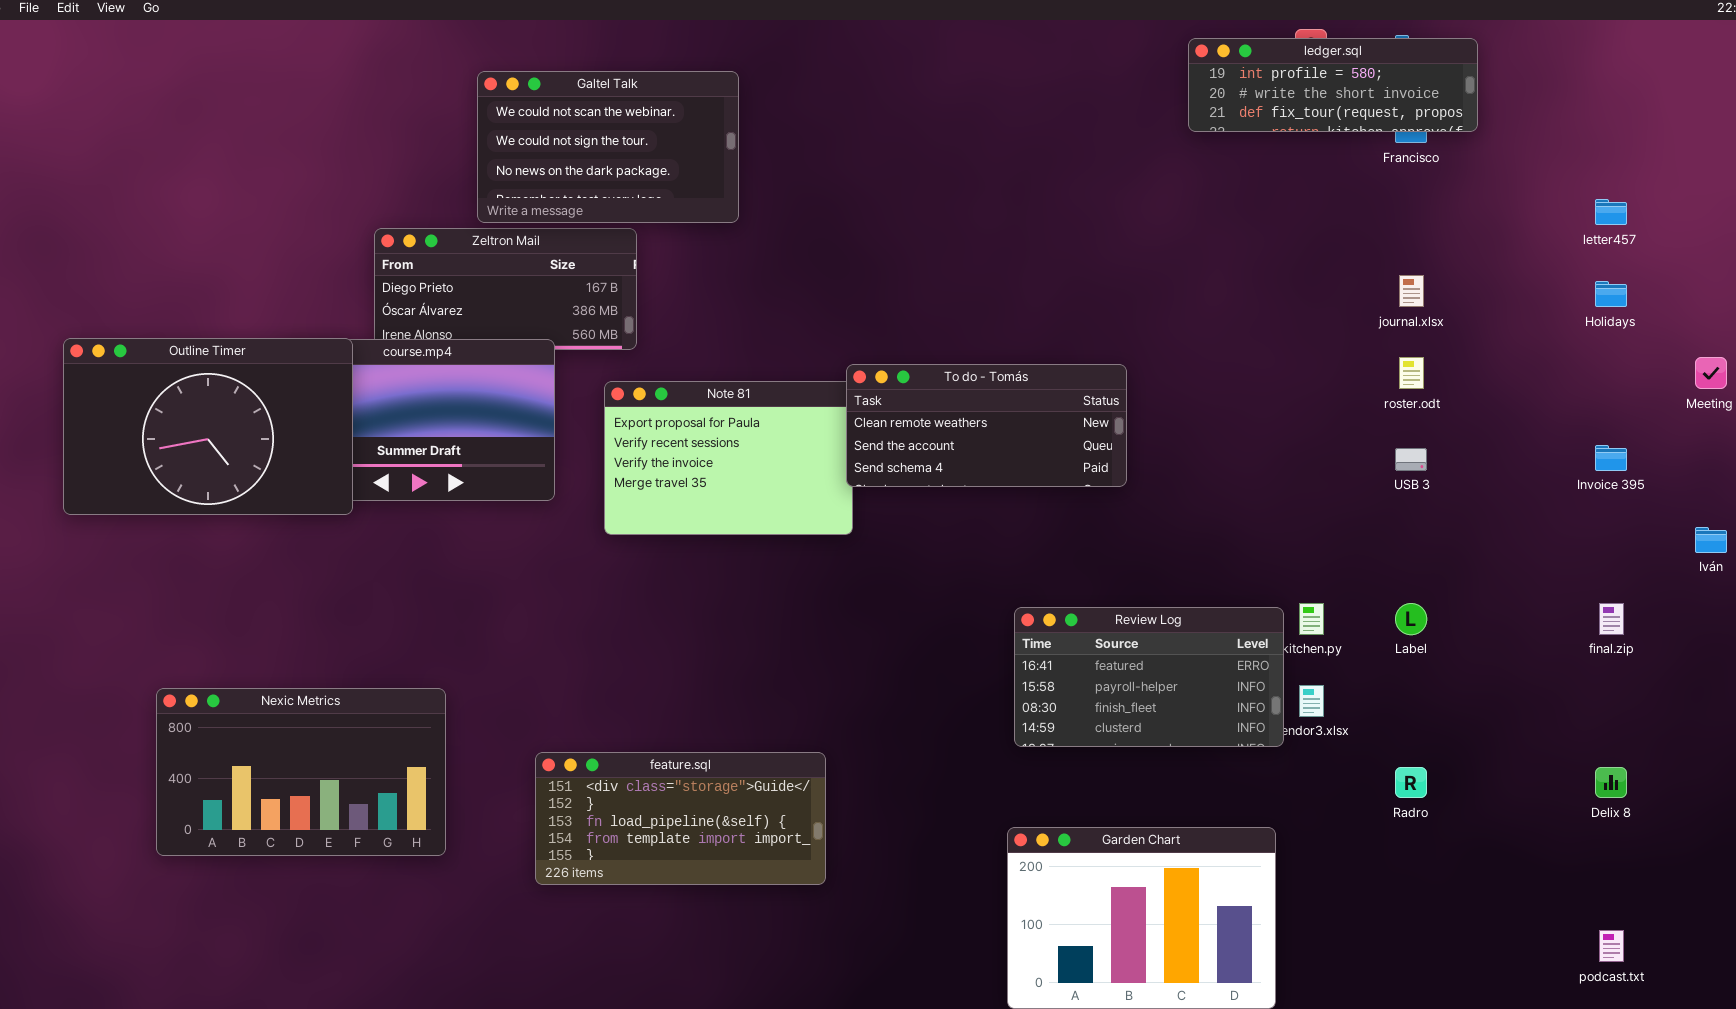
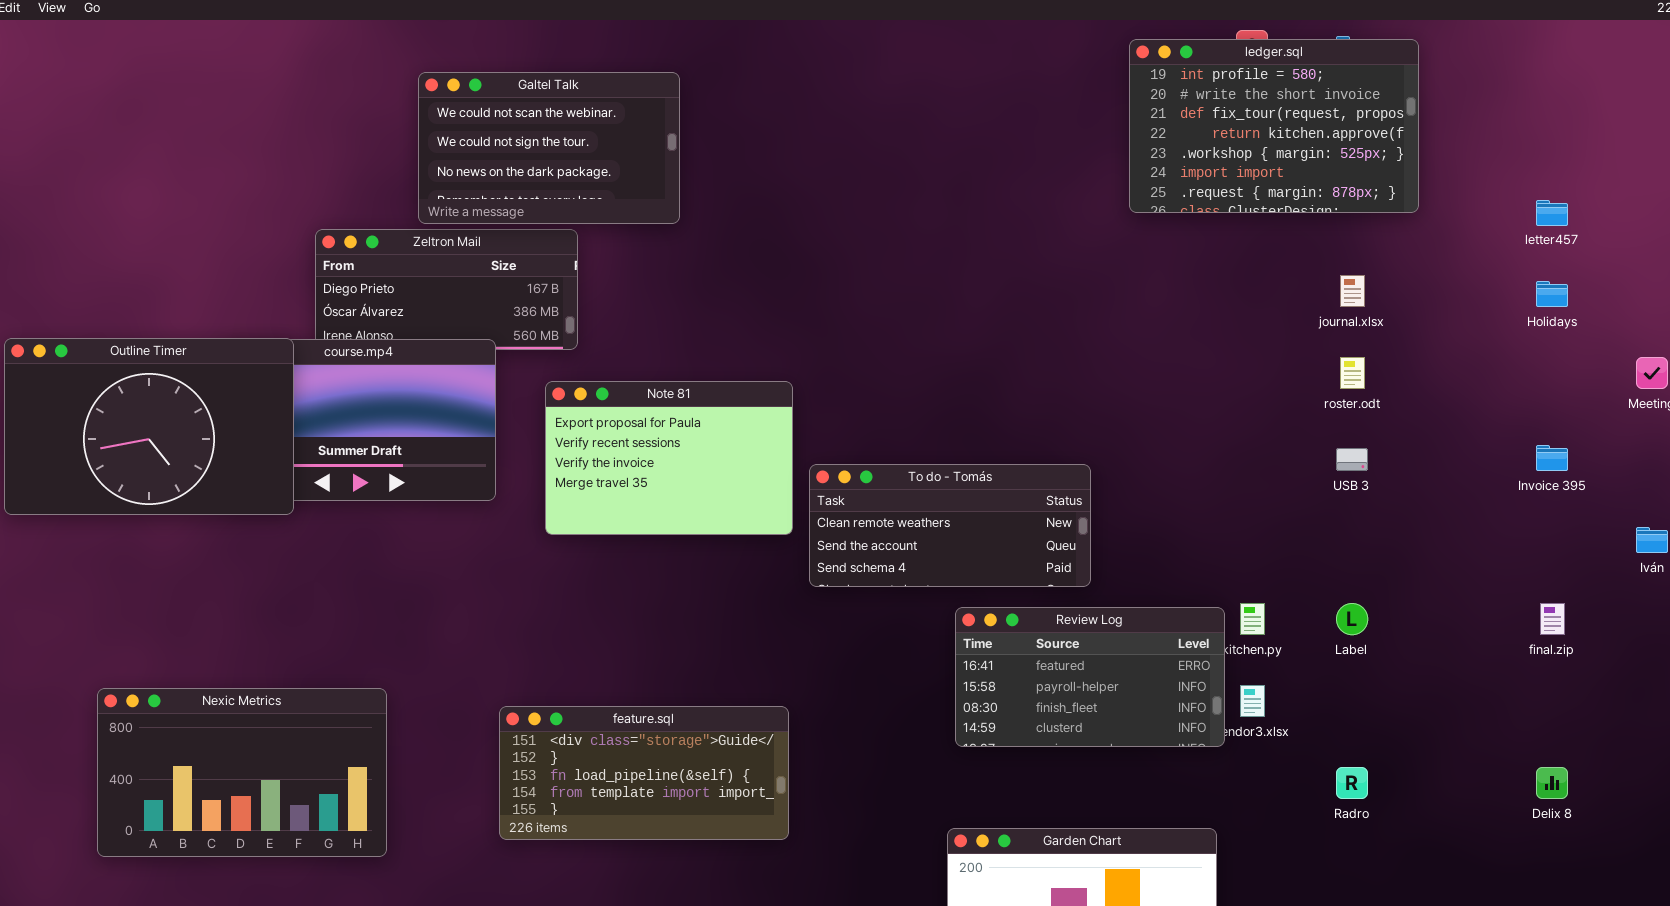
ledger.sql: [1188,38,1478,132] -> [1129,39,1419,213], resized
To do - Tomás: [846,364,1127,487] -> [809,464,1091,587], moved
feature.sql: [535,752,826,885] -> [499,706,789,840], moved

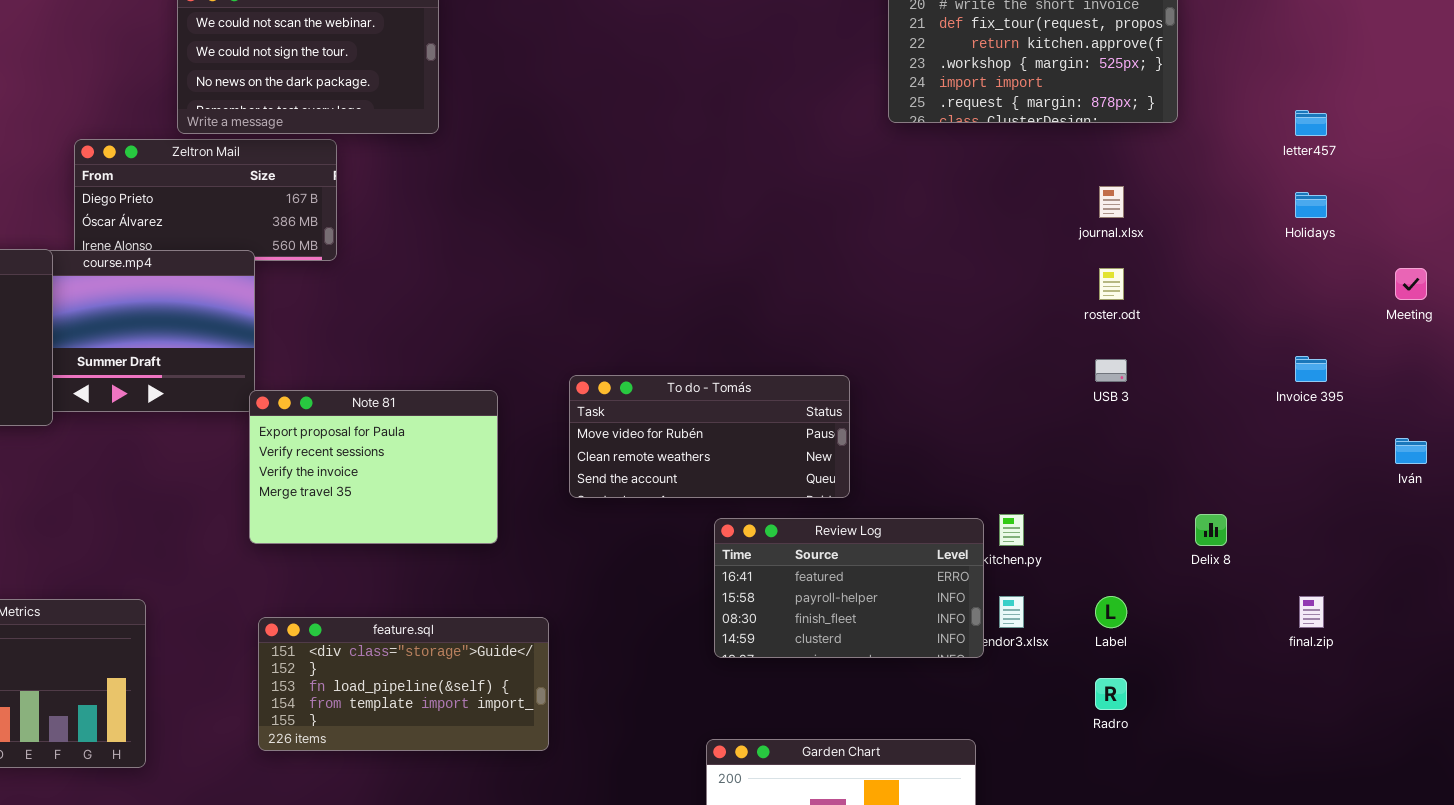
Note 81: [545,381,793,535] -> [249,390,498,544], moved
To do - Tomás: [809,464,1091,587] -> [569,375,850,498], scrolled up 1 row
Label: [1336,603,1368,635] -> [1095,596,1127,628], moved
final.zip: [1540,603,1565,635] -> [1299,596,1324,628], moved
Delix 8: [1536,767,1568,799] -> [1195,514,1227,546], moved

